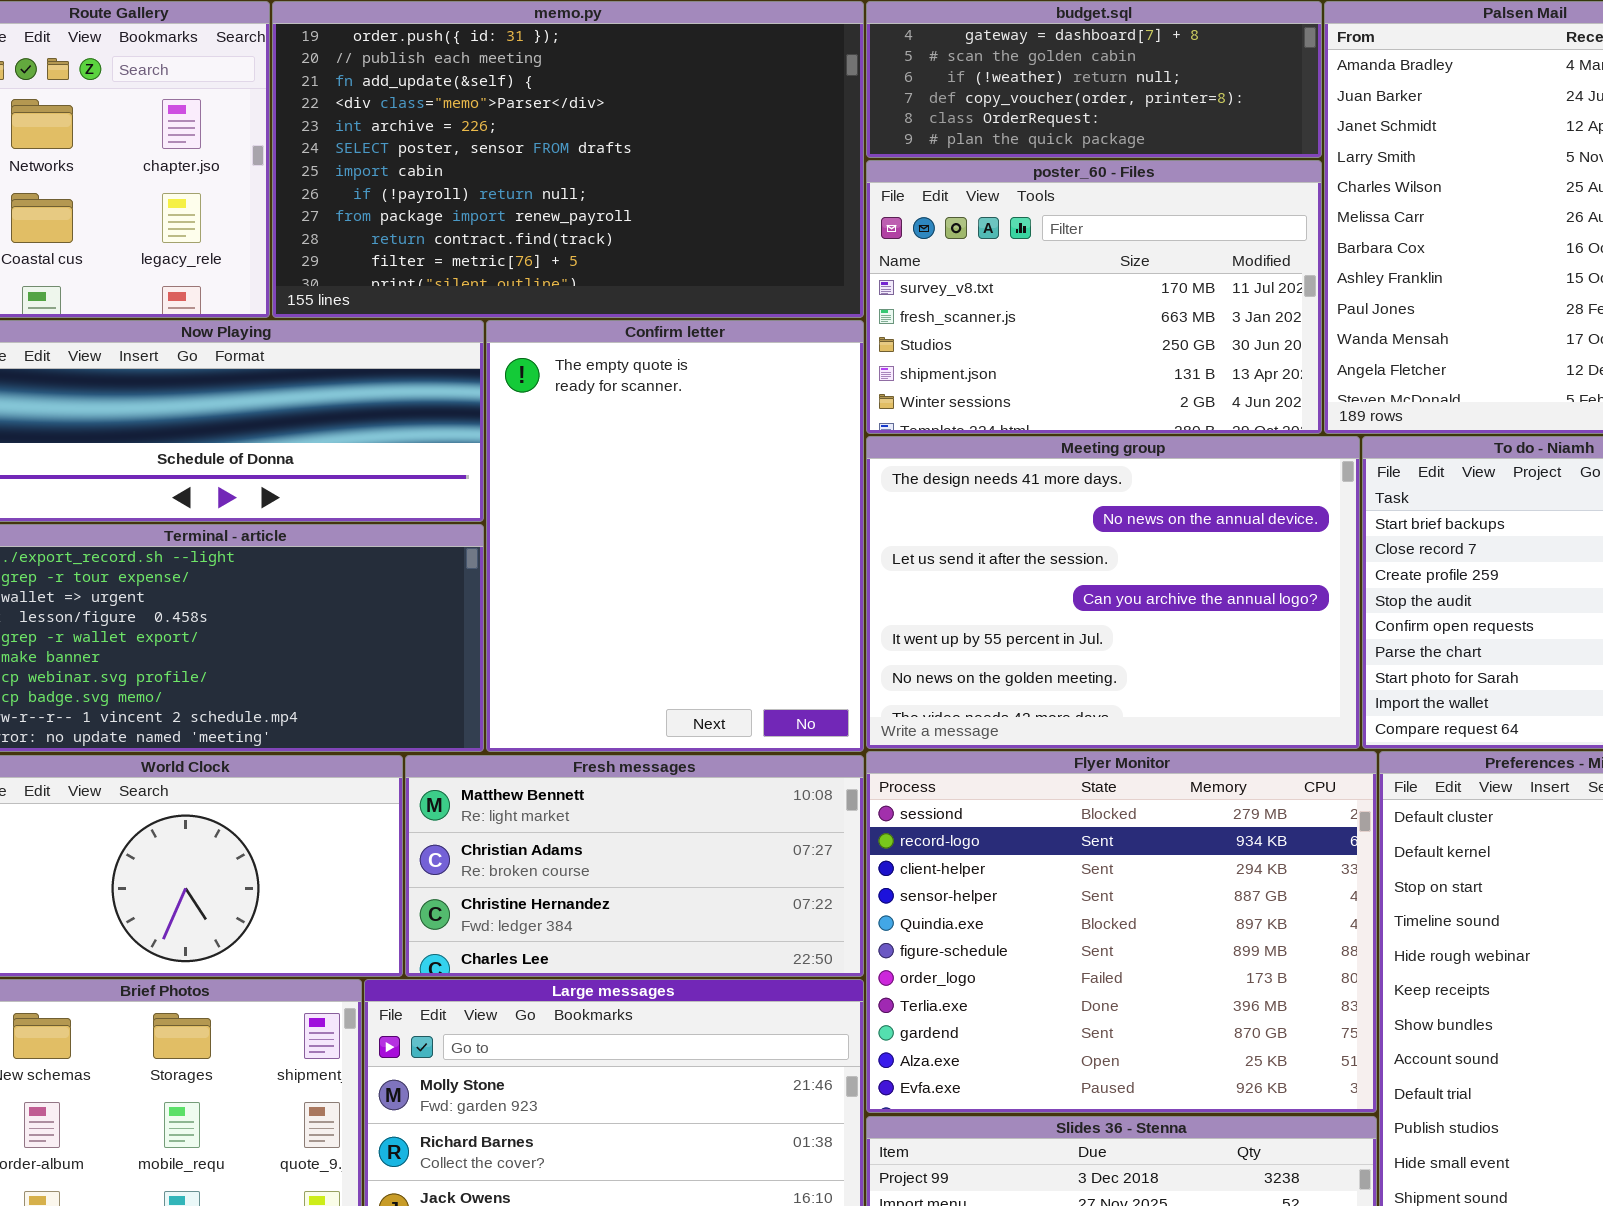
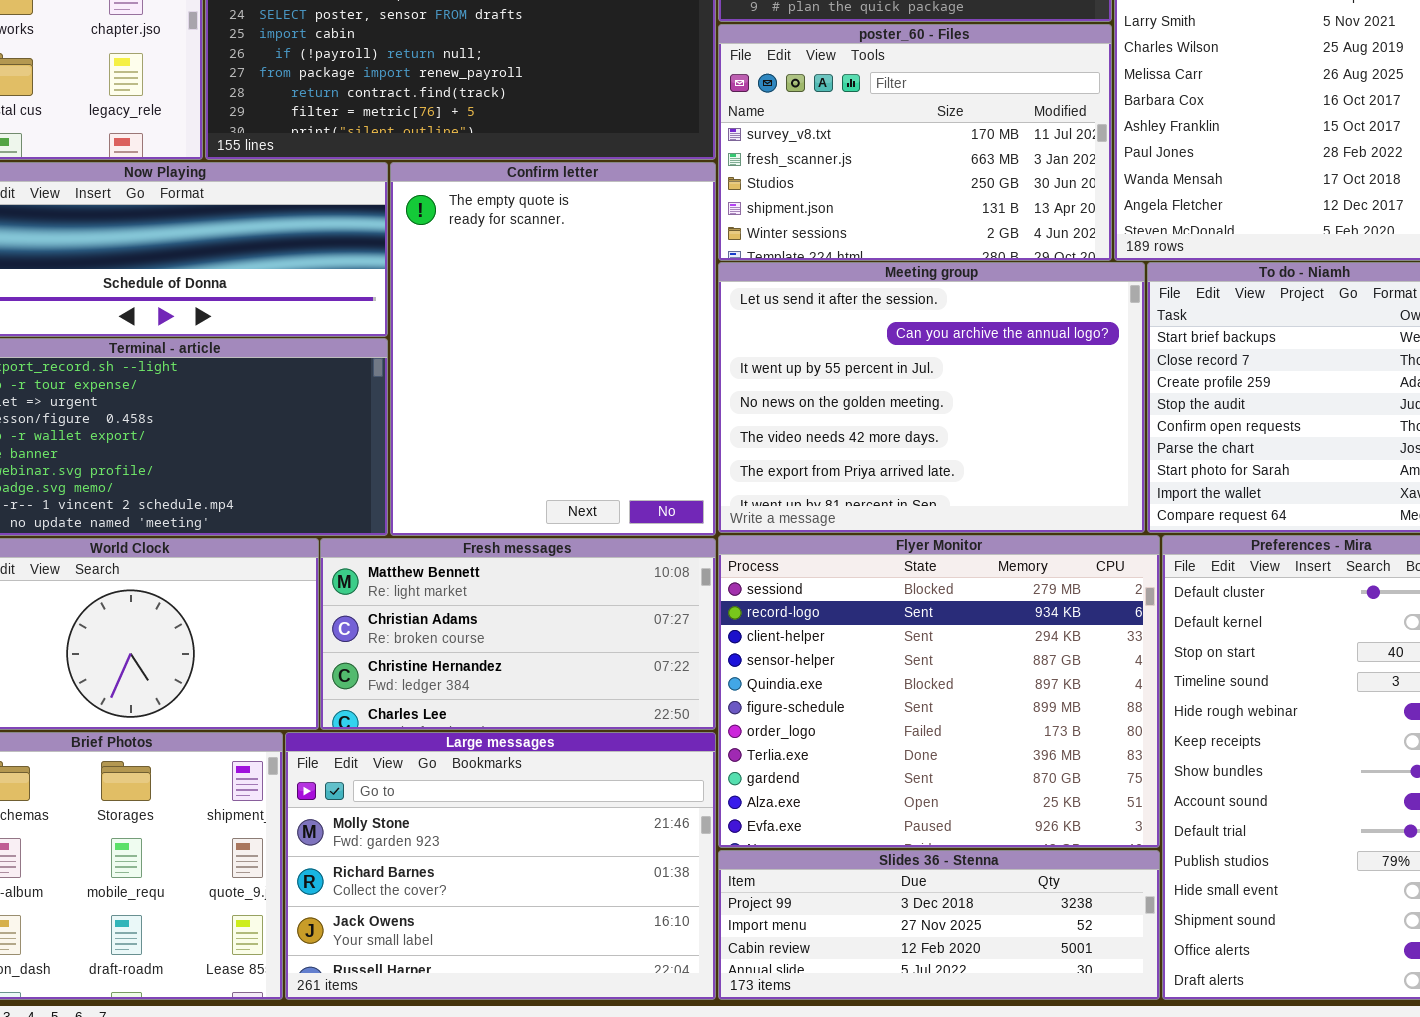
Meeting group: [866,436,1360,749] -> [718,262,1145,533], scrolled down 2 rows

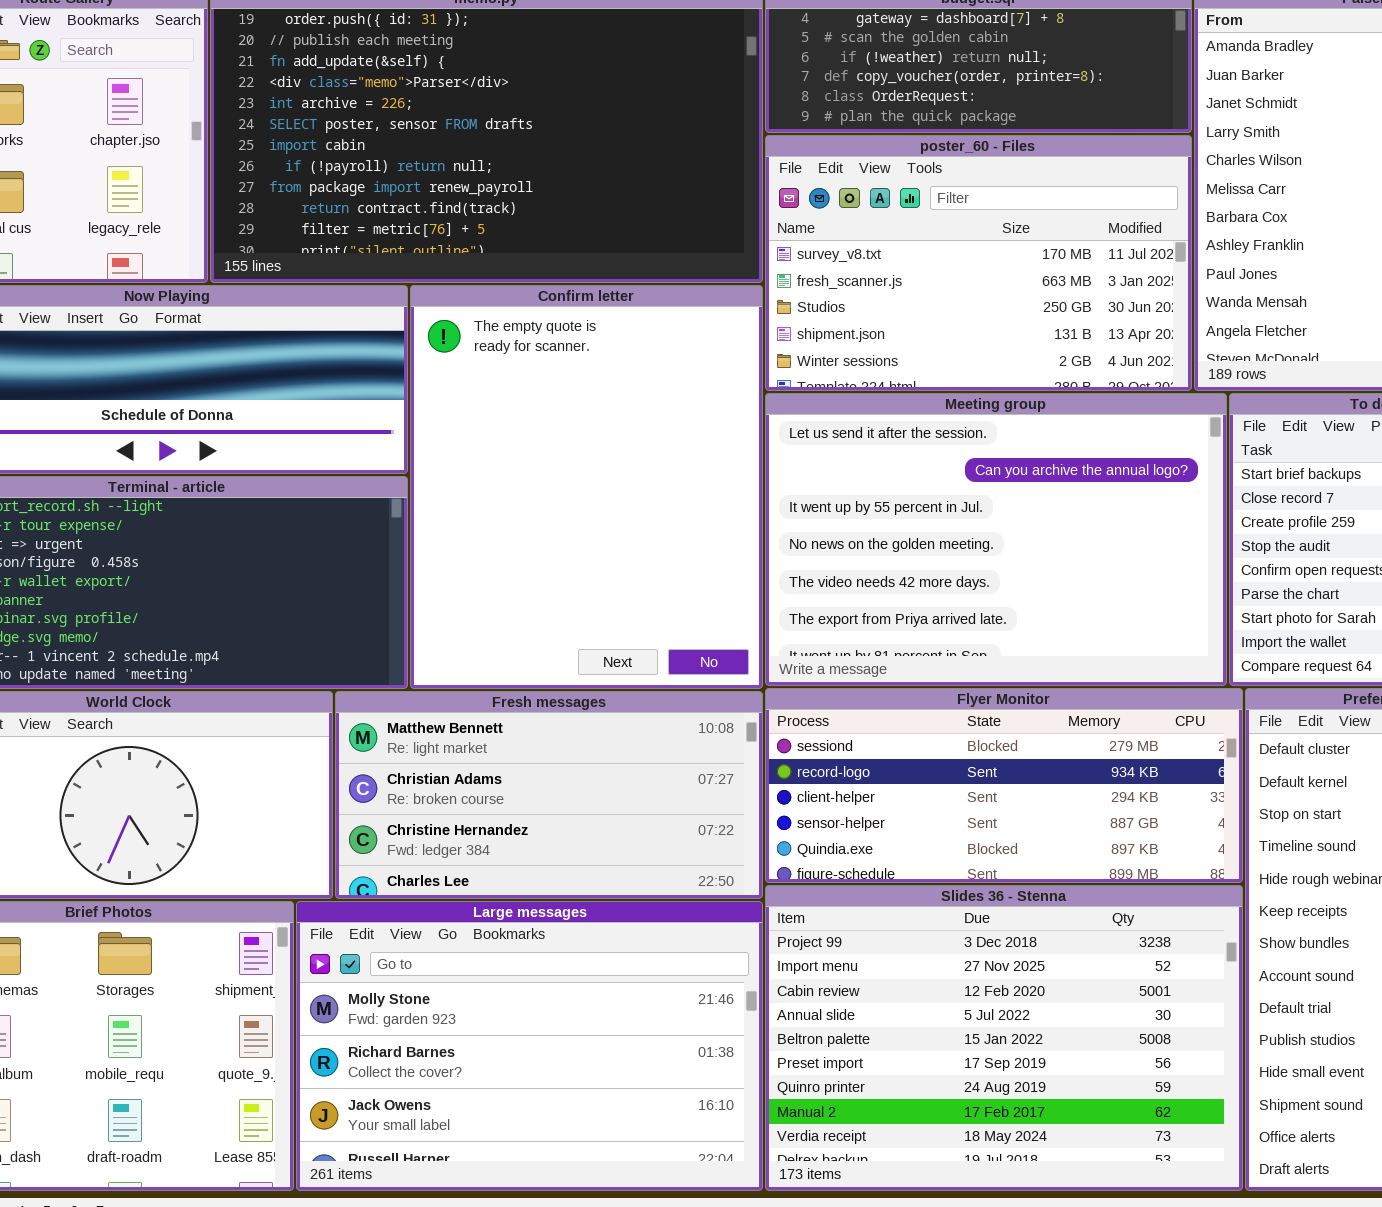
Flyer Monitor: [718,535,1160,848] -> [765,688,1243,883], resized
Slides 36 - Stenna: [718,850,1160,1000] -> [765,885,1243,1191], resized

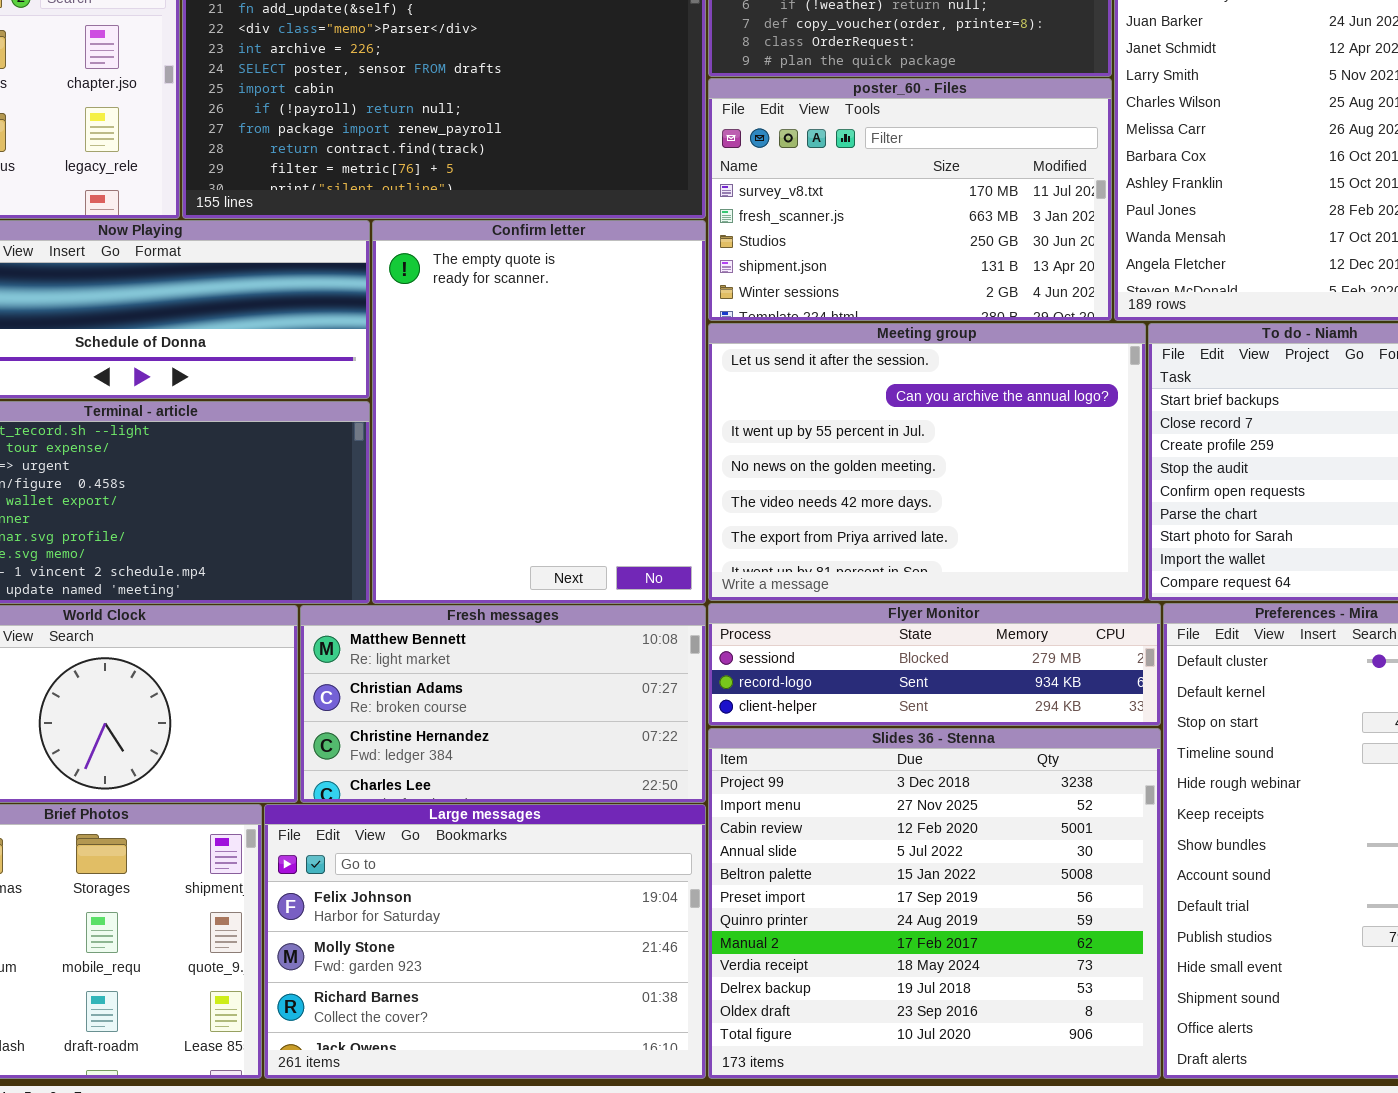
Flyer Monitor: [765,688,1243,883] -> [708,603,1161,726], resized
Slides 36 - Stenna: [765,885,1243,1191] -> [708,728,1161,1079], resized
Large messages: [296,901,763,1191] -> [264,804,706,1079], scrolled up 1 row

